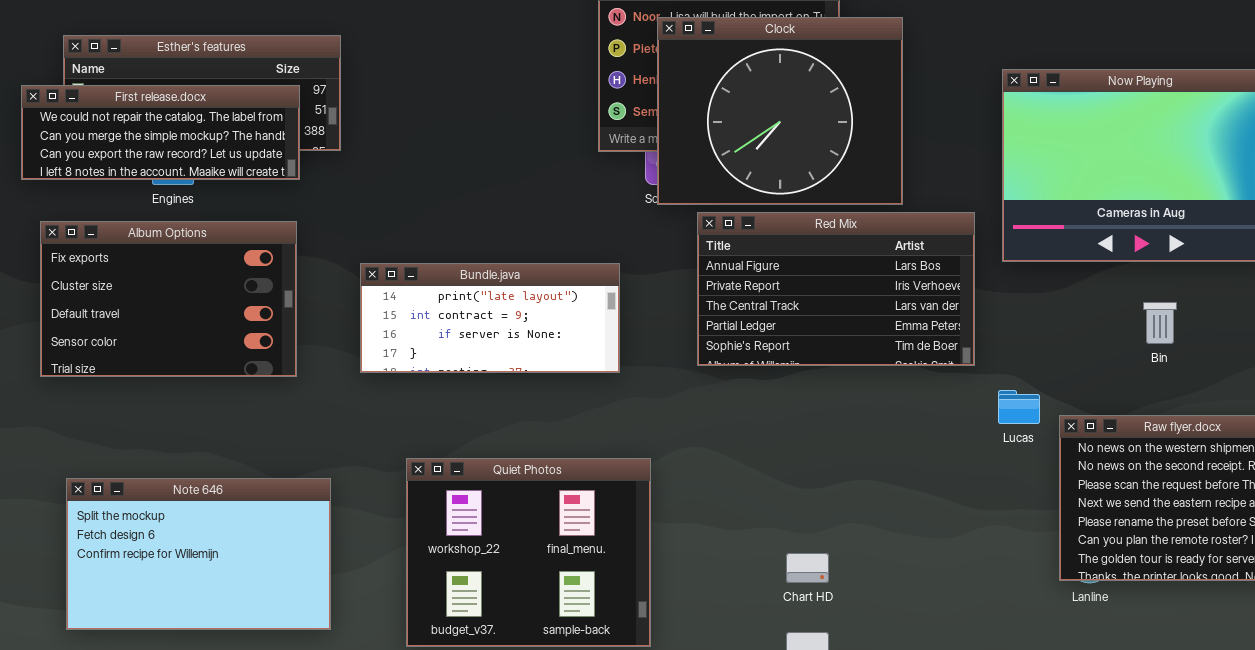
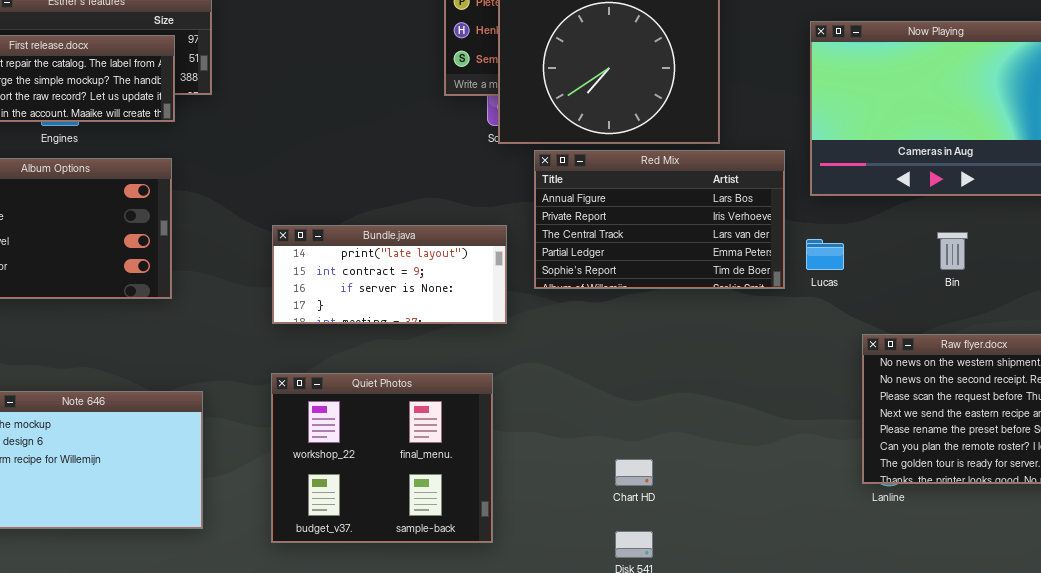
Bundle.java: [360,263,620,373] -> [272,225,507,324], moved
Lucas: [998,390,1040,424] -> [806,239,844,270], moved

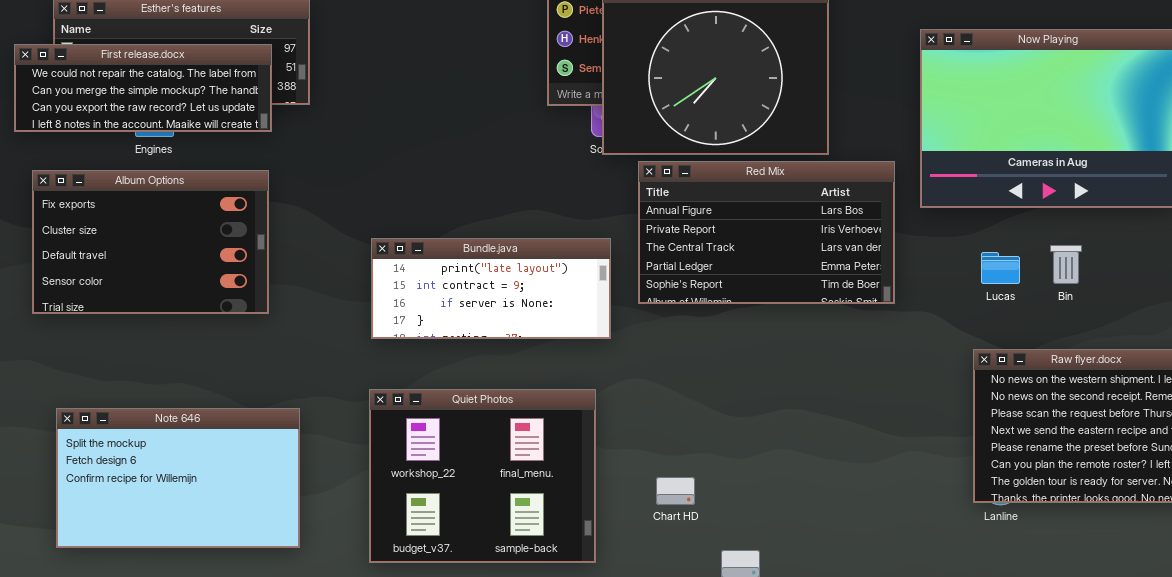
Lucas: [806,239,844,270] -> [981,252,1020,284], moved
Chart HD: [615,459,653,486] -> [656,477,695,505], moved

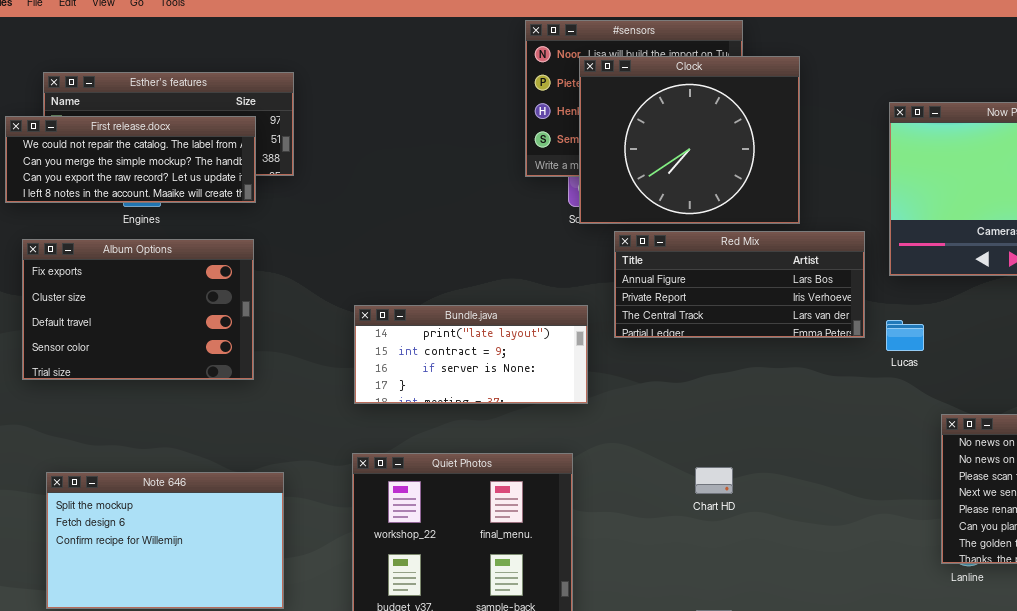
Red Mix: [638,161,895,304] -> [614,231,865,338], resized
Lucas: [981,252,1020,284] -> [886,320,924,351], moved
Chart HD: [656,477,695,505] -> [695,467,733,494], moved

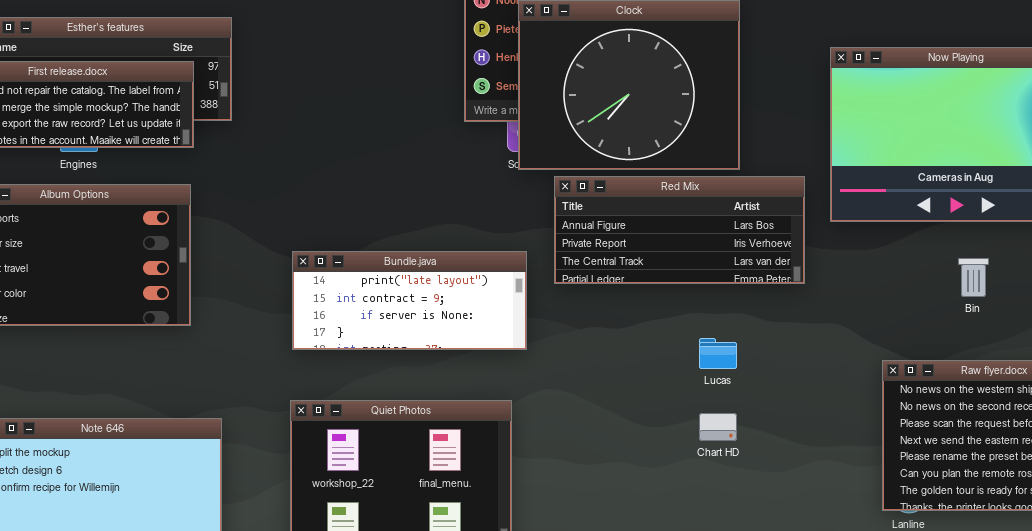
Lucas: [886,320,924,351] -> [699,338,737,369], moved
Chart HD: [695,467,733,494] -> [699,413,737,441], moved

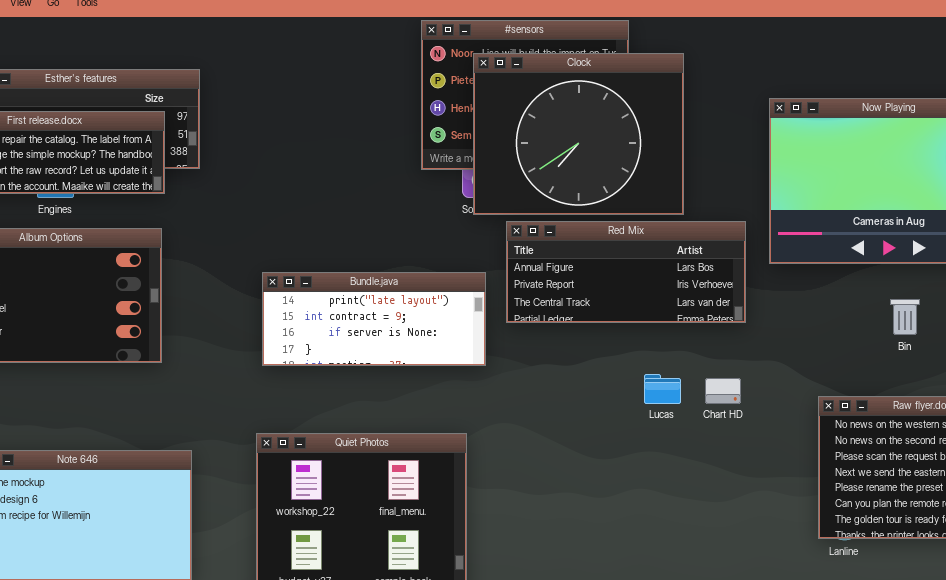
Bundle.java: [292,251,527,350] -> [262,272,486,366], moved
Chart HD: [699,413,737,441] -> [705,378,741,404], moved

